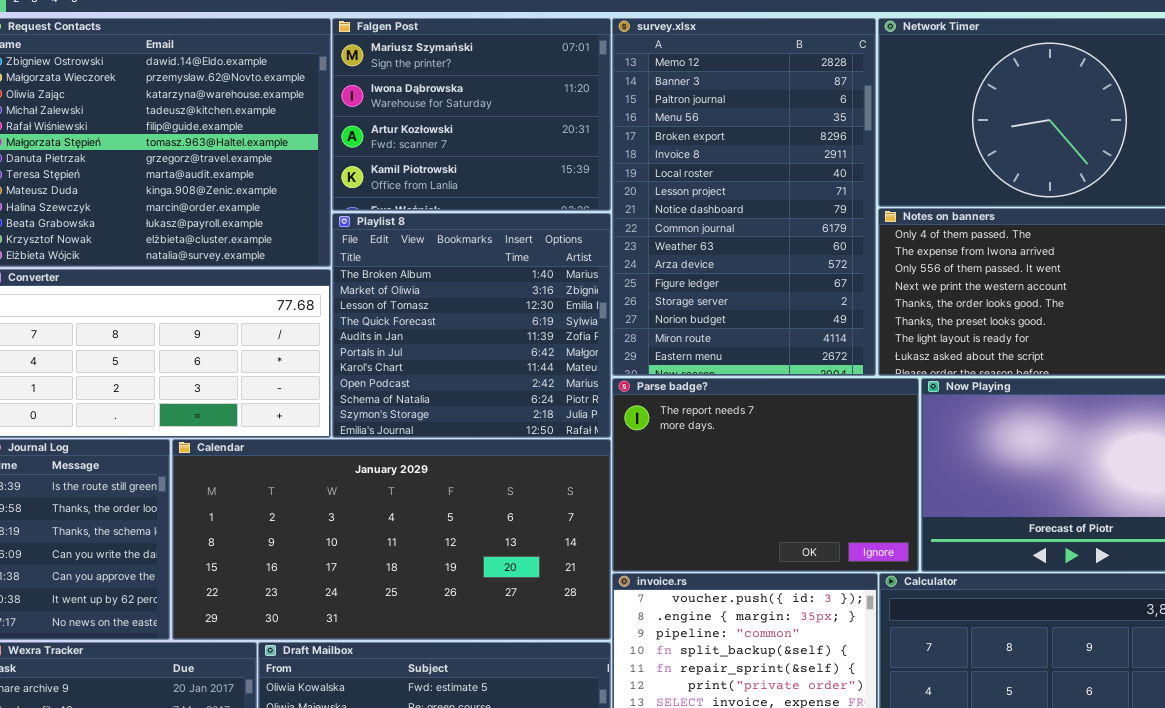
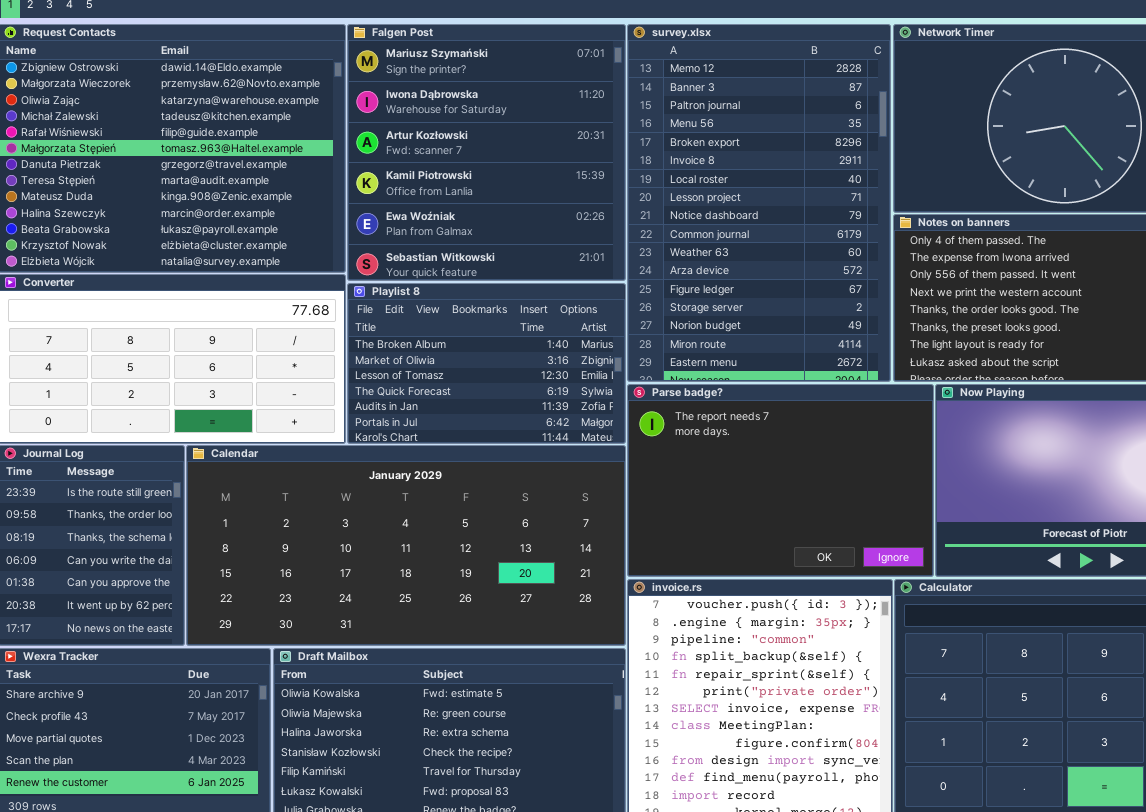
Falgen Post: [332,18,611,211] -> [347,24,626,281], resized
Playlist 8: [332,213,611,438] -> [347,283,626,444], resized

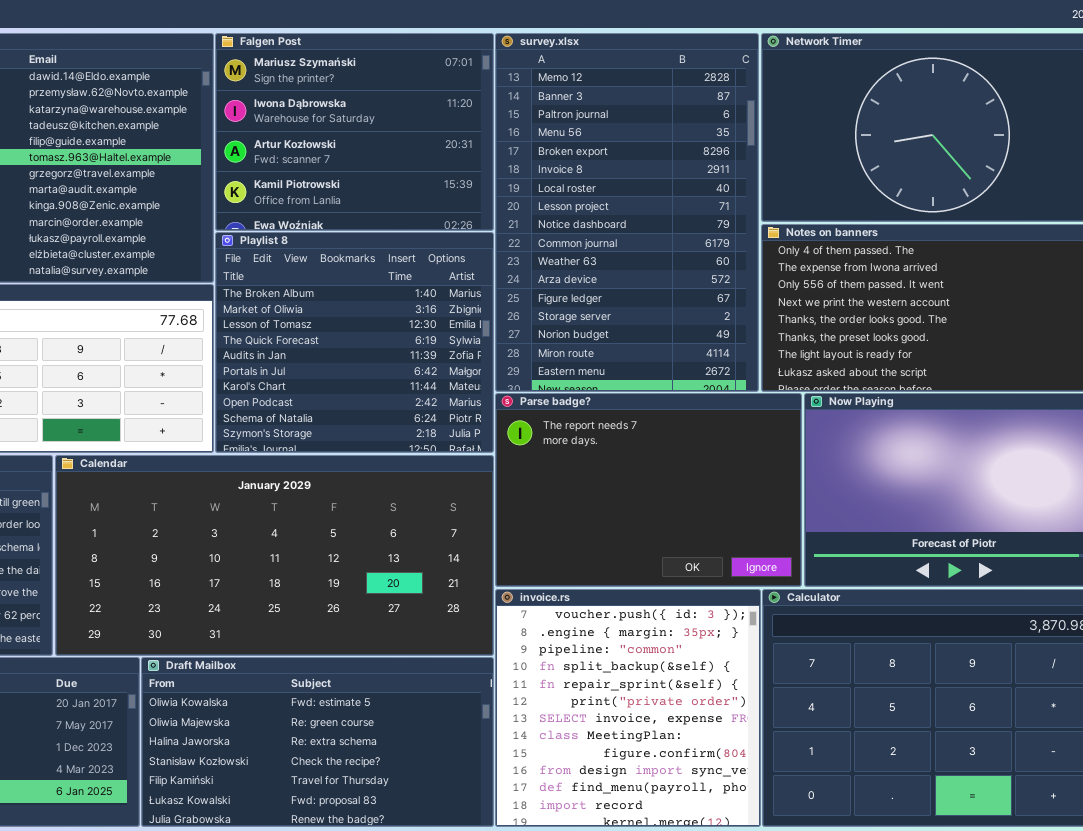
Falgen Post: [347,24,626,281] -> [215,33,494,231], resized
Playlist 8: [347,283,626,444] -> [215,232,494,453], resized

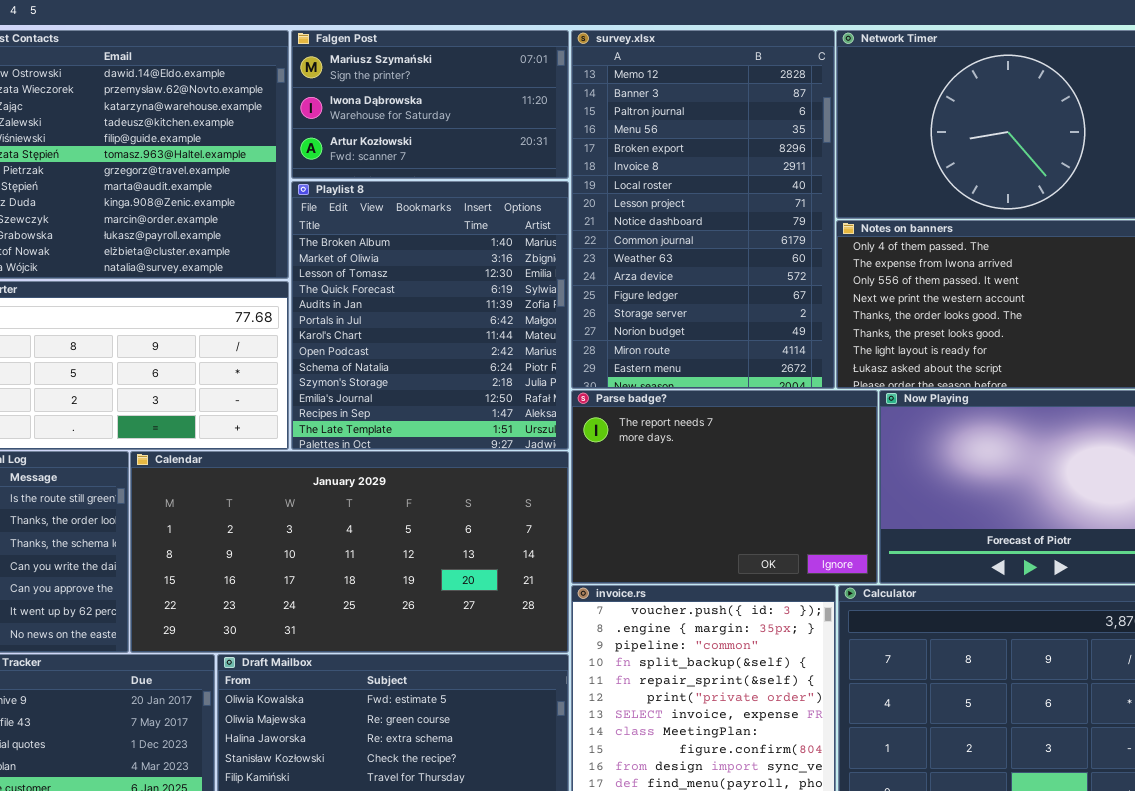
Falgen Post: [215,33,494,231] -> [291,30,569,179], resized
Playlist 8: [215,232,494,453] -> [291,181,569,450], resized

